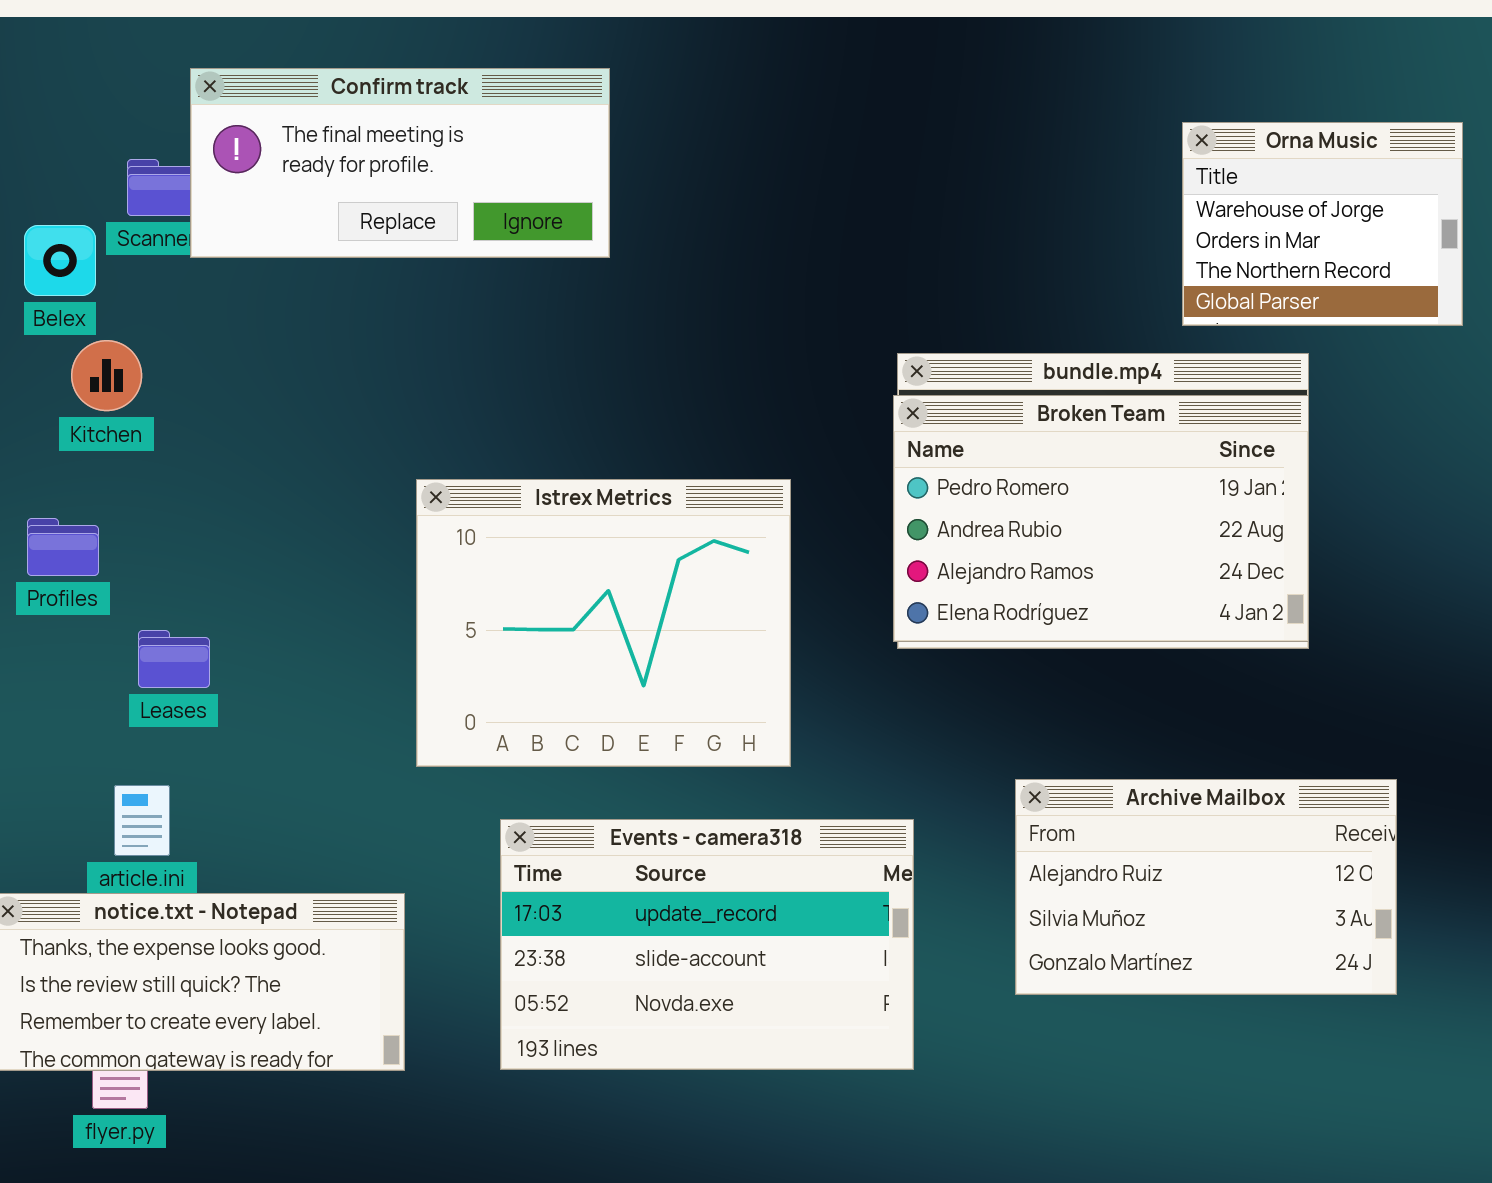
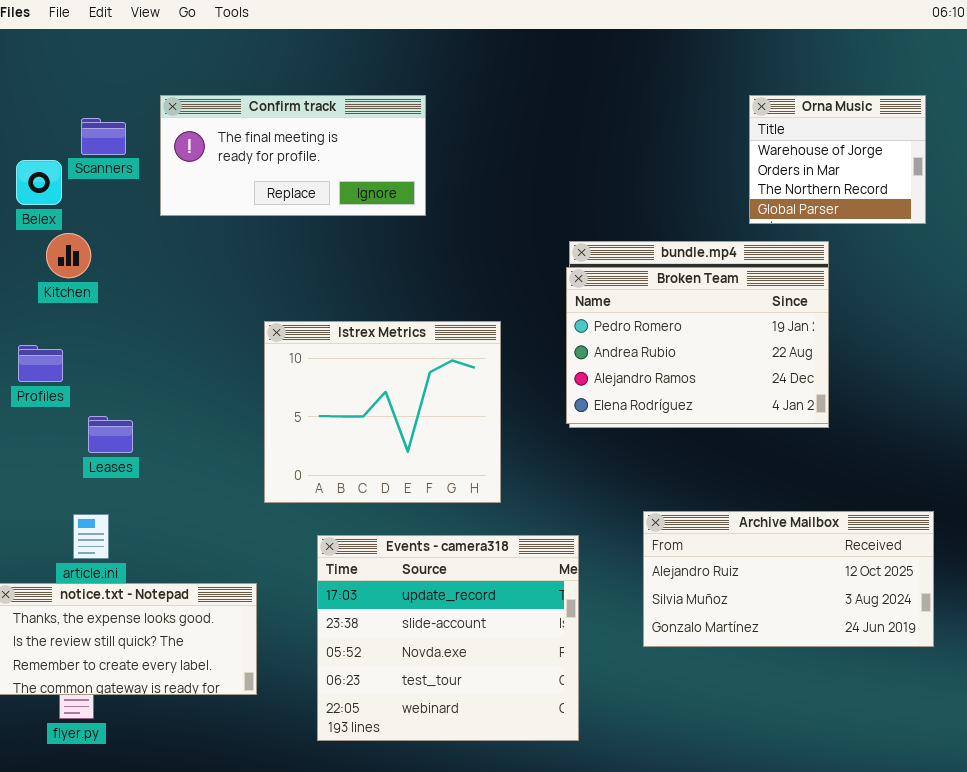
Confirm track: [190,68,610,258] -> [160,95,426,216], moved
Archive Mailbox: [1015,779,1397,995] -> [643,511,934,647], resized
Events - camera318: [500,819,914,1070] -> [317,535,579,741], resized

